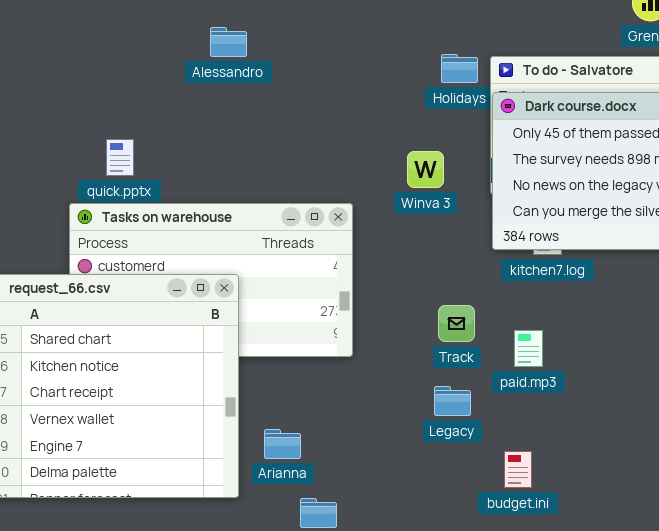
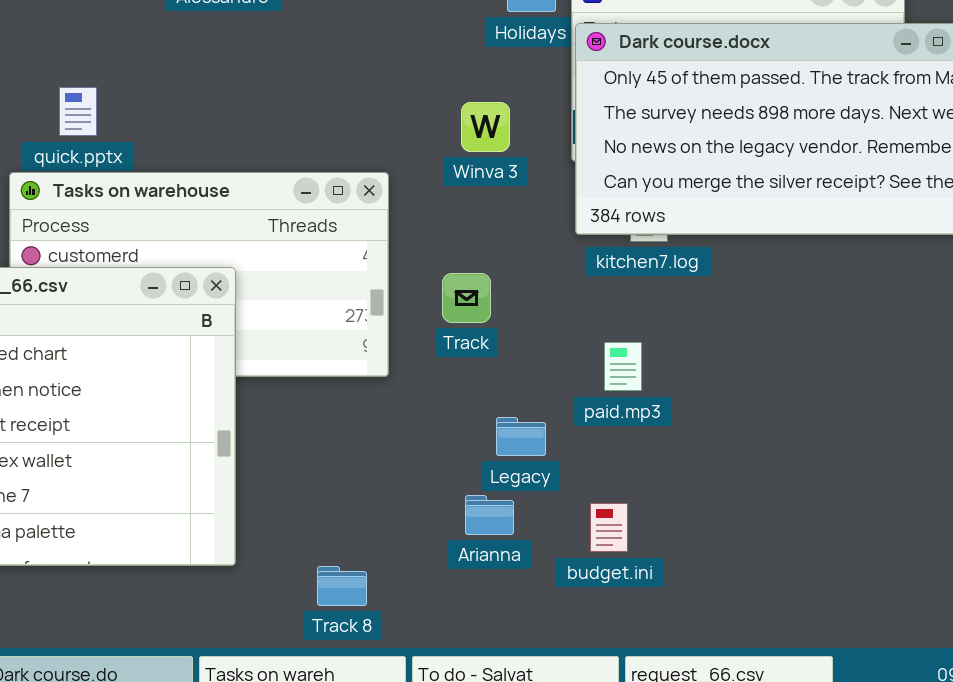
Track: [438,305,475,342] -> [442,273,491,323], moved
Arianna: [264,429,301,459] -> [465,495,514,535], moved

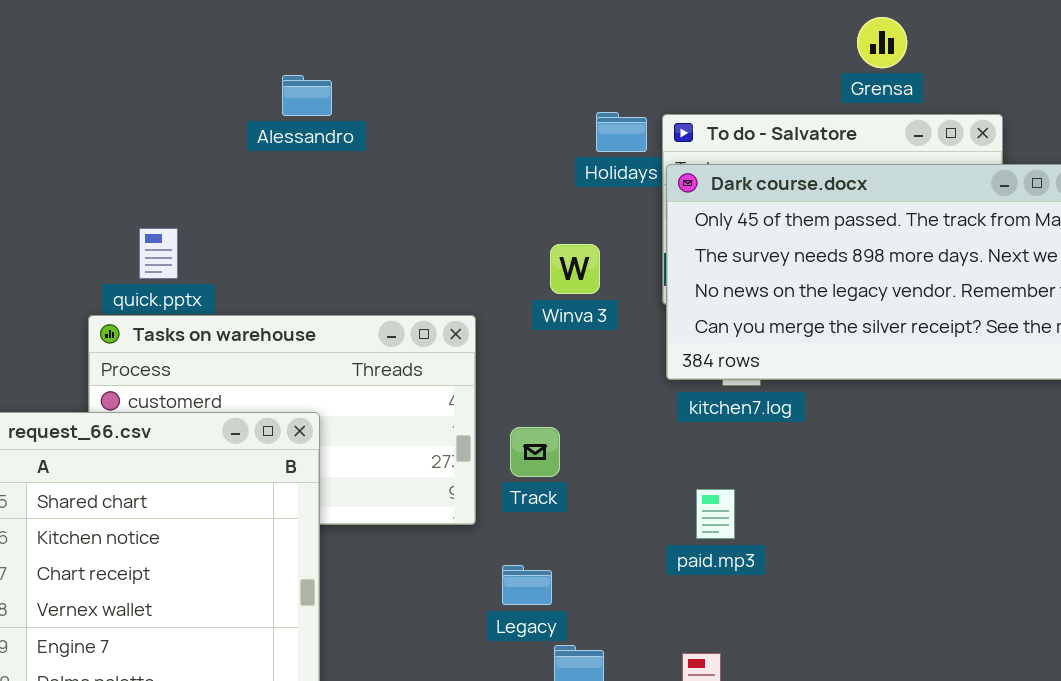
Track: [442,273,491,323] -> [510,427,560,477], moved
Legacy: [496,417,546,456] -> [502,565,552,605], moved

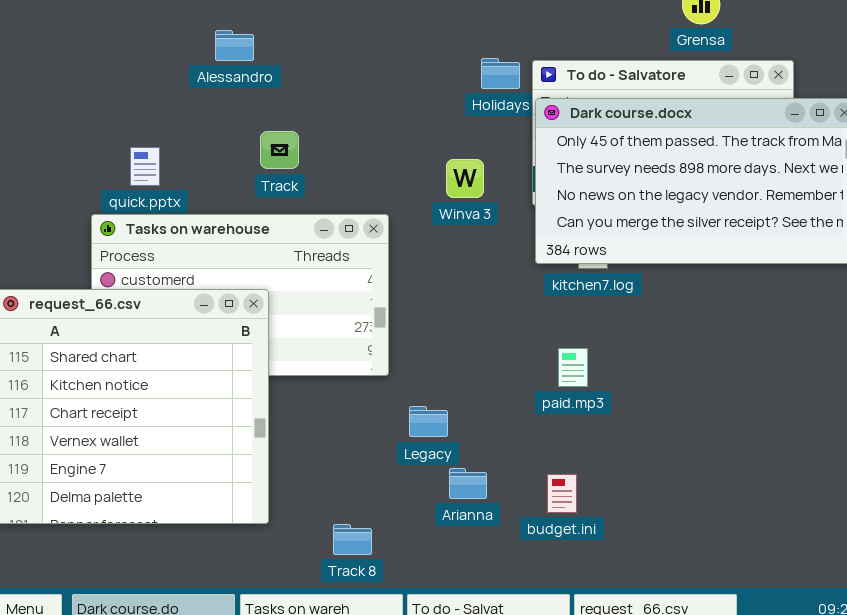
Alessandro: [282,75,332,116] -> [215,30,254,61], moved
Track: [510,427,560,477] -> [260,131,299,169], moved

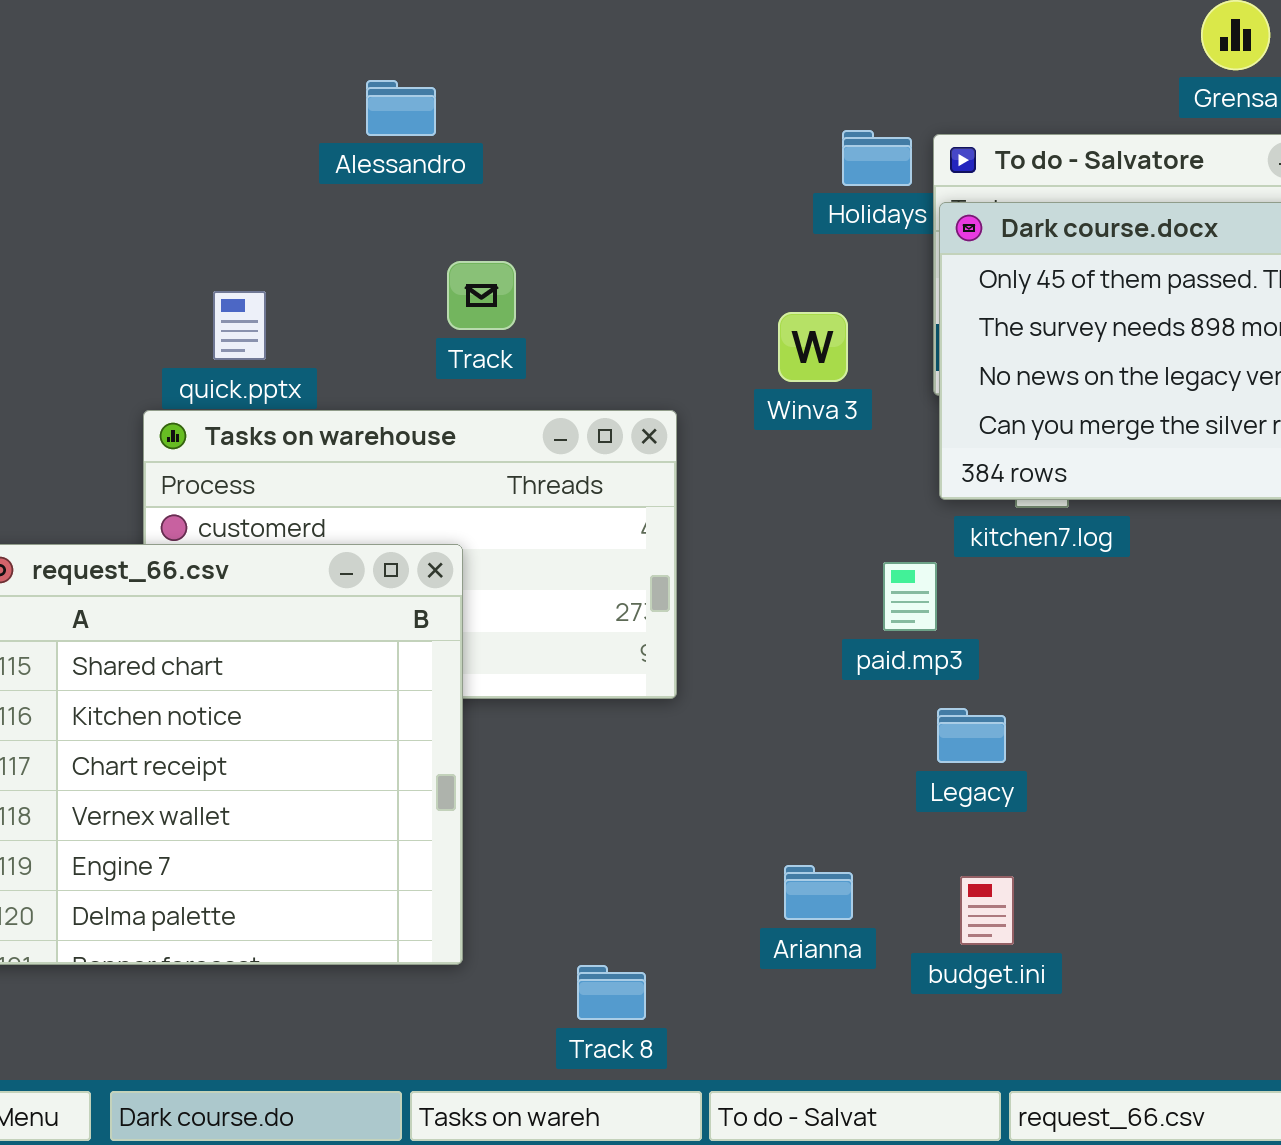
paid.mp3: [558,348,588,387] -> [883,562,937,631], moved
Legacy: [409,406,448,437] -> [937,708,1006,763], moved

